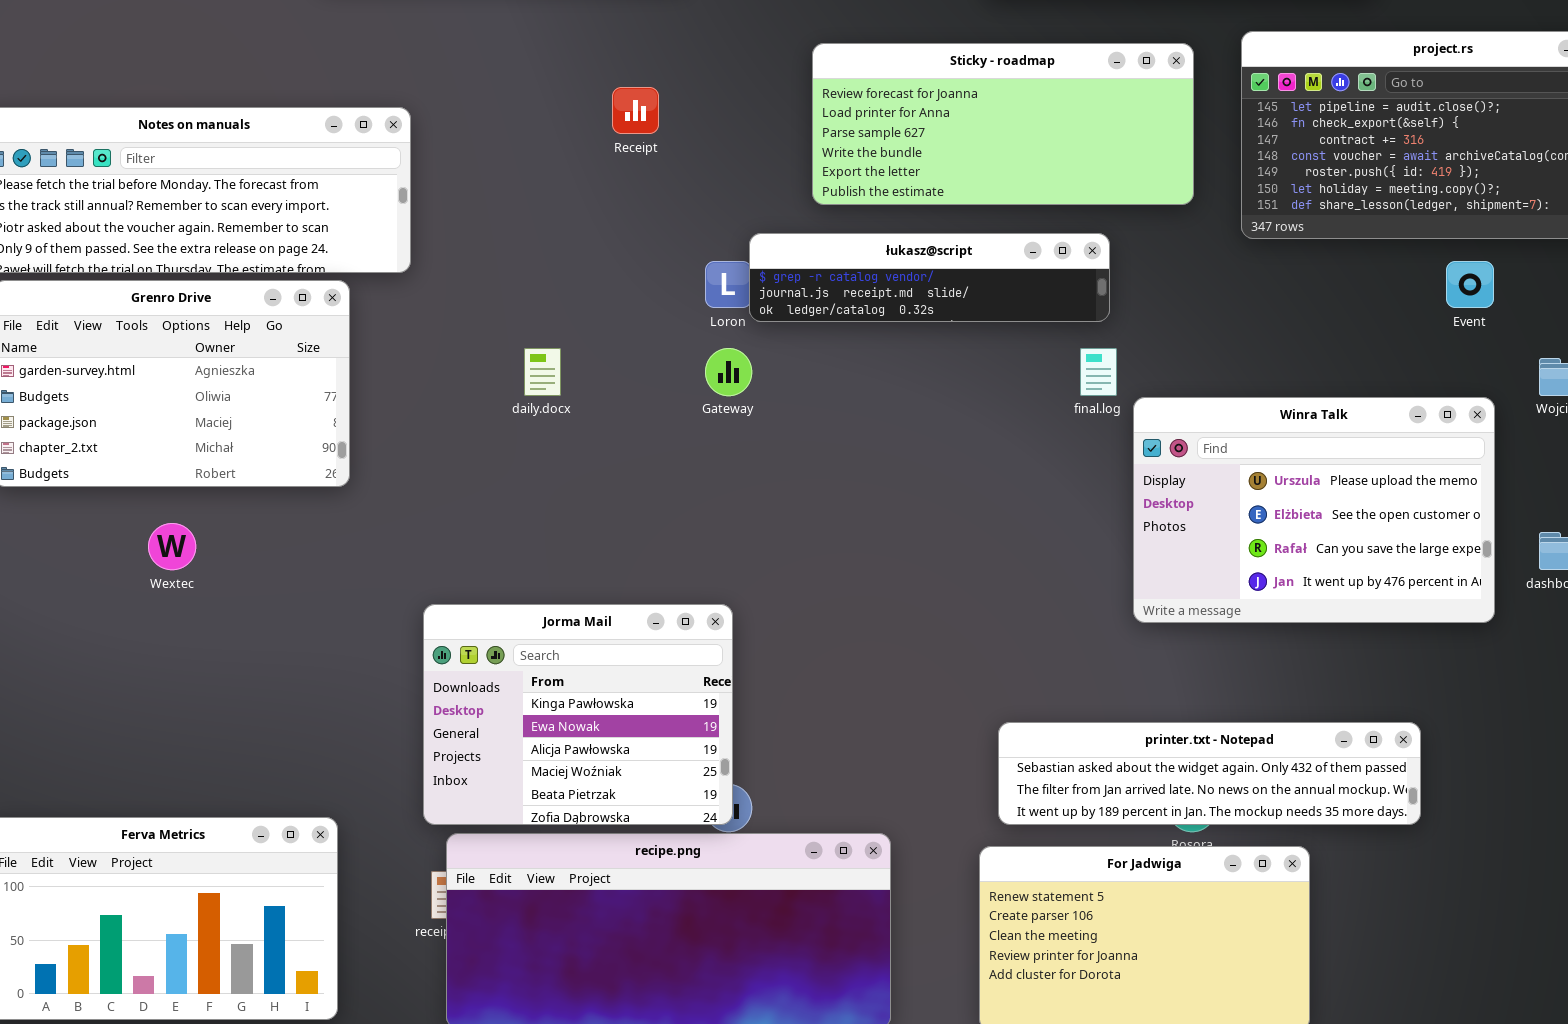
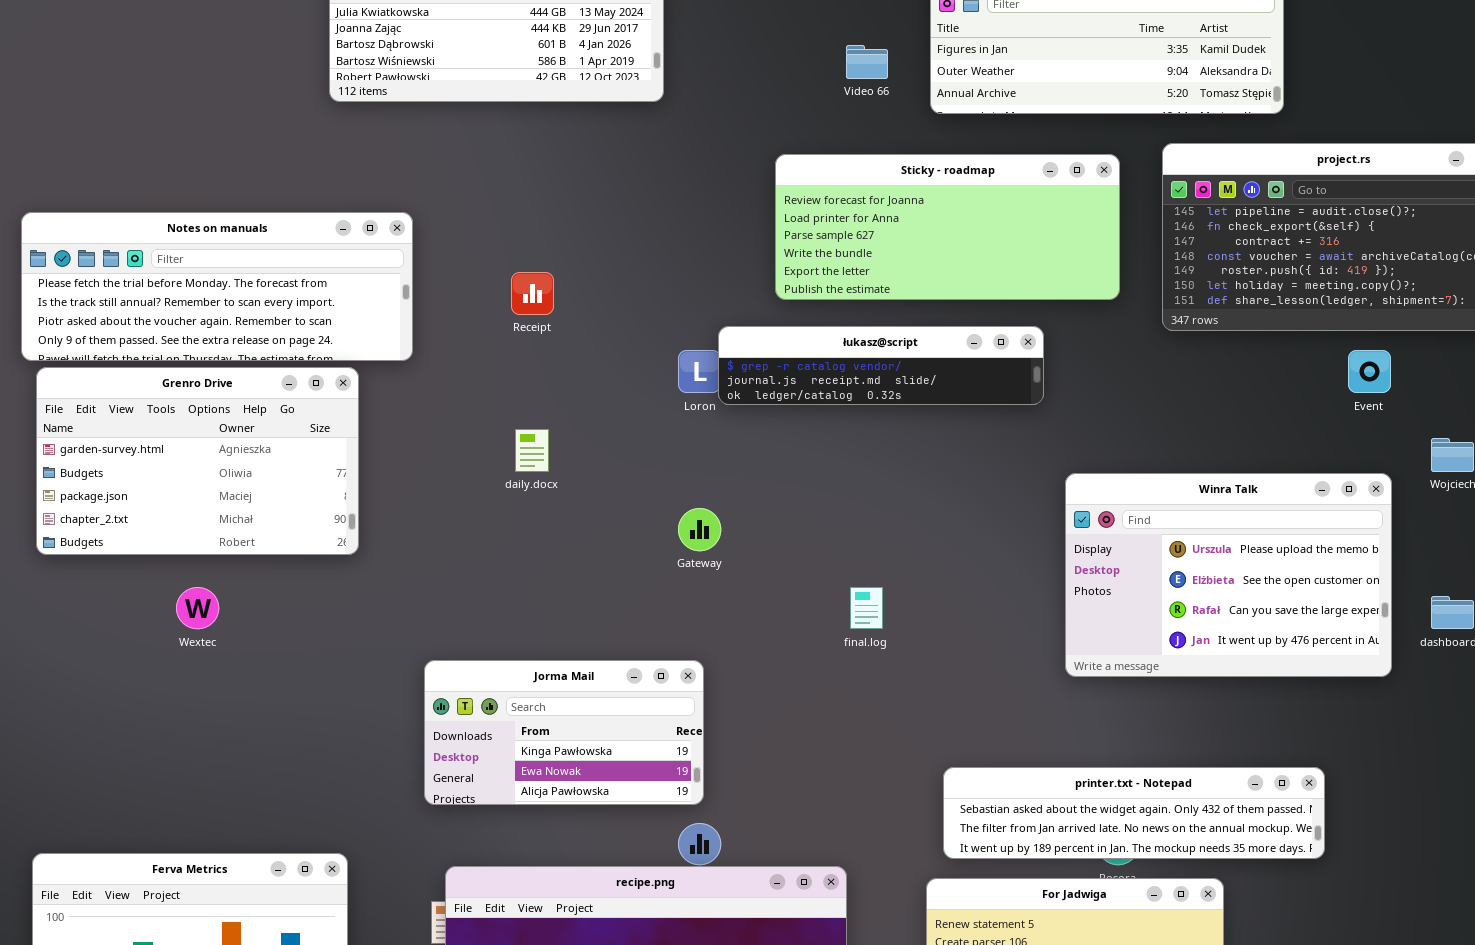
Receipt: [612,87,659,134] -> [511,272,554,315], moved
Gateway: [705,348,752,396] -> [678,508,721,551], moved
final.log: [1080,348,1117,396] -> [850,587,883,629], moved
Jorma Mail: [423,604,733,825] -> [424,660,704,805], resized

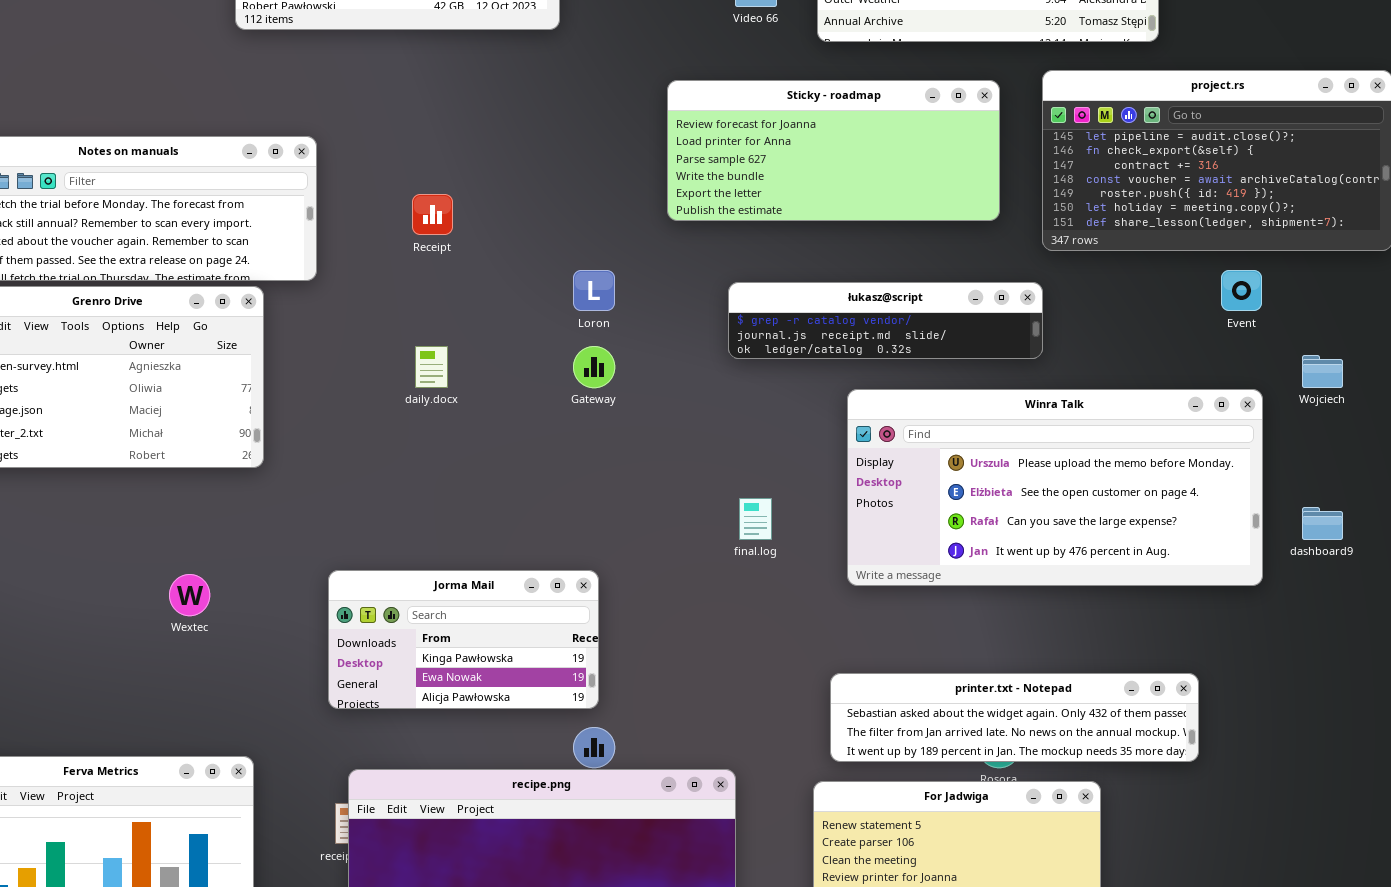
łukasz@script: [718,326,1044,405] -> [728,282,1043,359], moved
Winra Talk: [1065,473,1392,677] -> [847,389,1263,586], resized
Gateway: [678,508,721,551] -> [573,346,615,388], moved
Wextec: [176,587,219,629] -> [169,574,210,616], moved

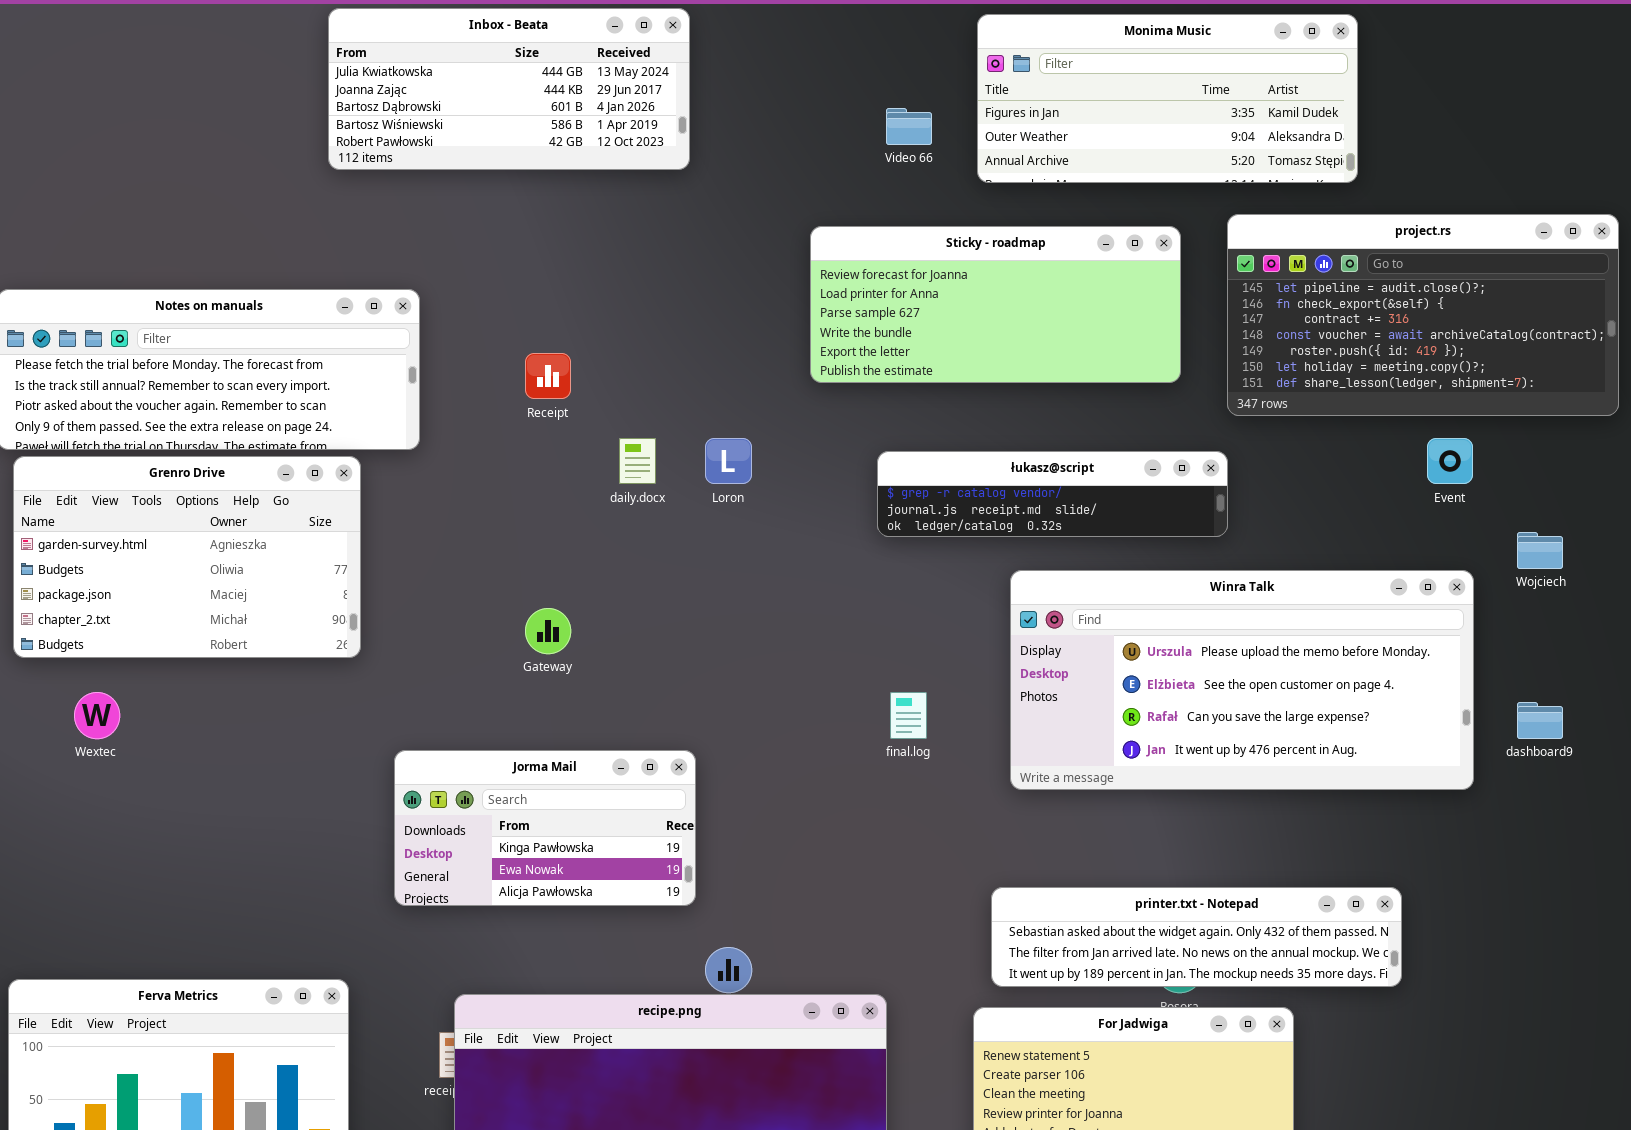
daily.docx: [415,346,448,388] -> [619,438,656,484], moved
Gateway: [573,346,615,388] -> [525,608,571,654], moved
Jorma Mail: [328,570,599,709] -> [394,750,696,906], moved
Wextec: [169,574,210,616] -> [74,692,120,739], moved

